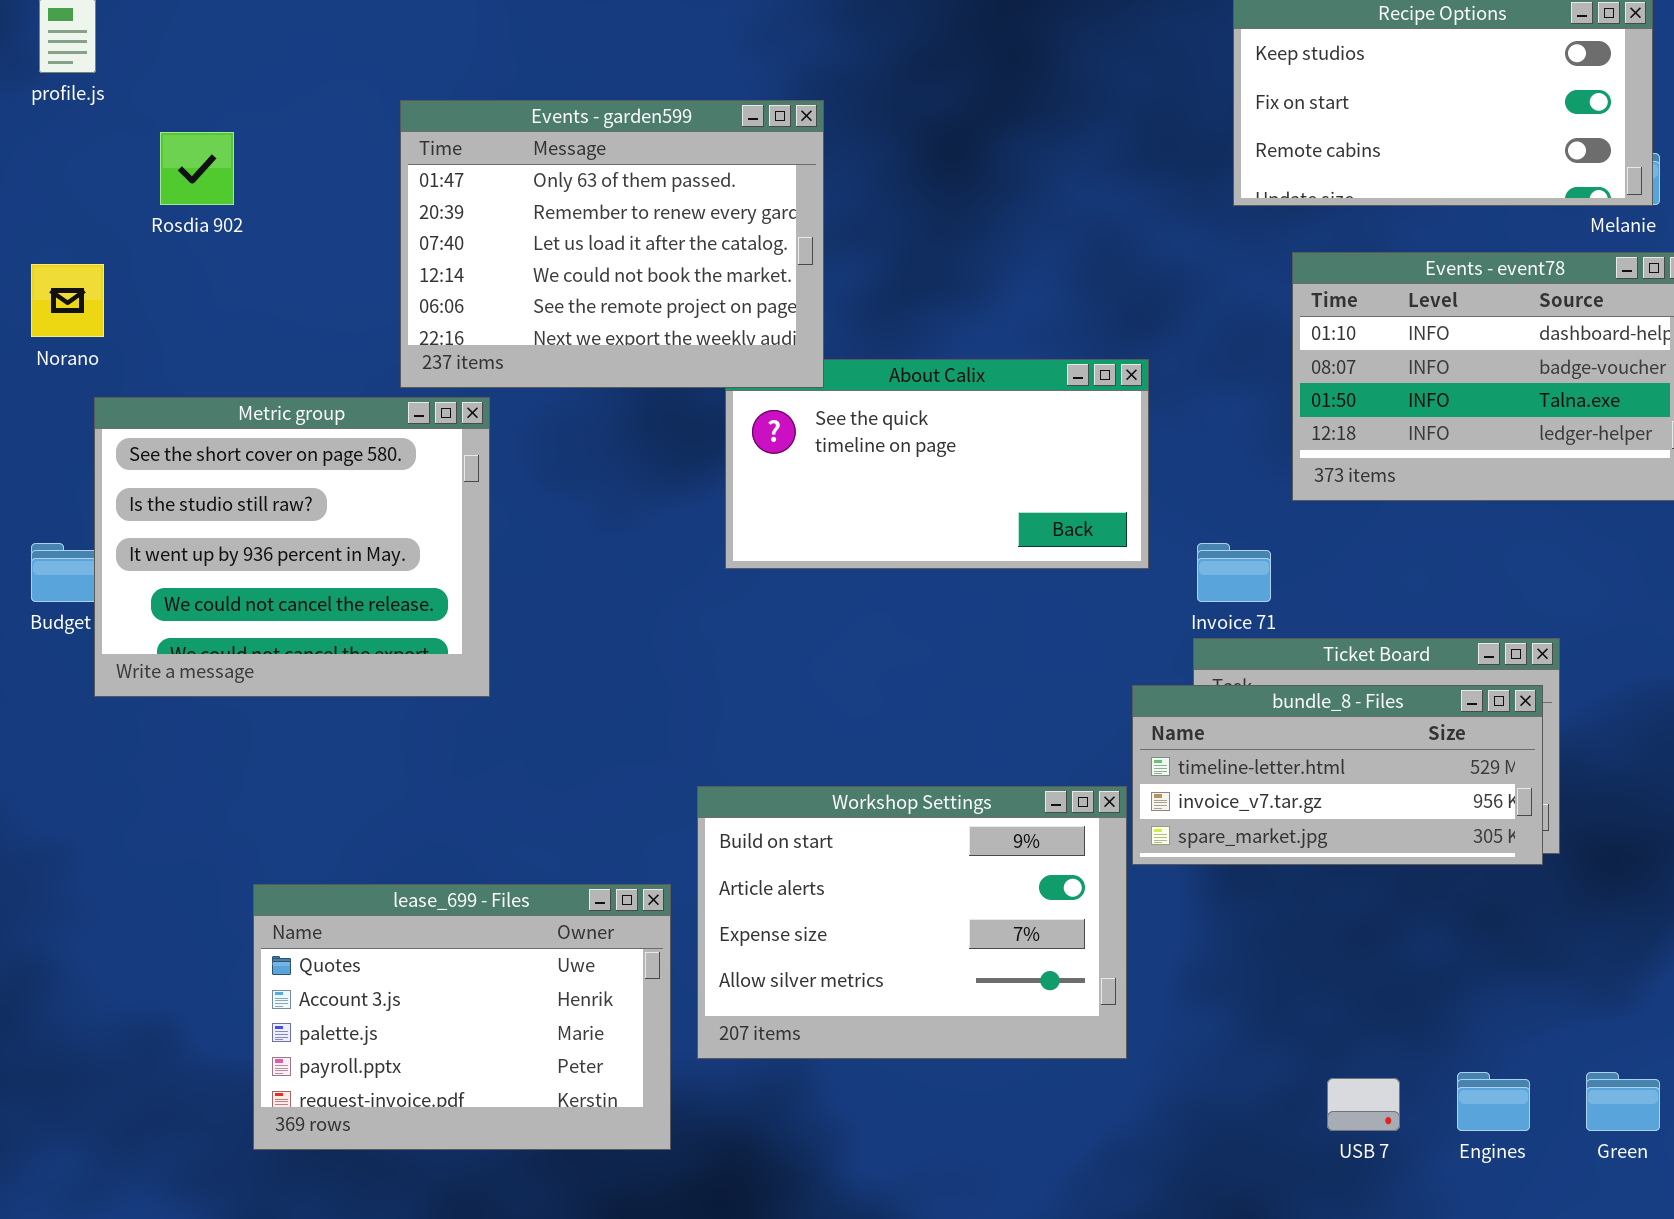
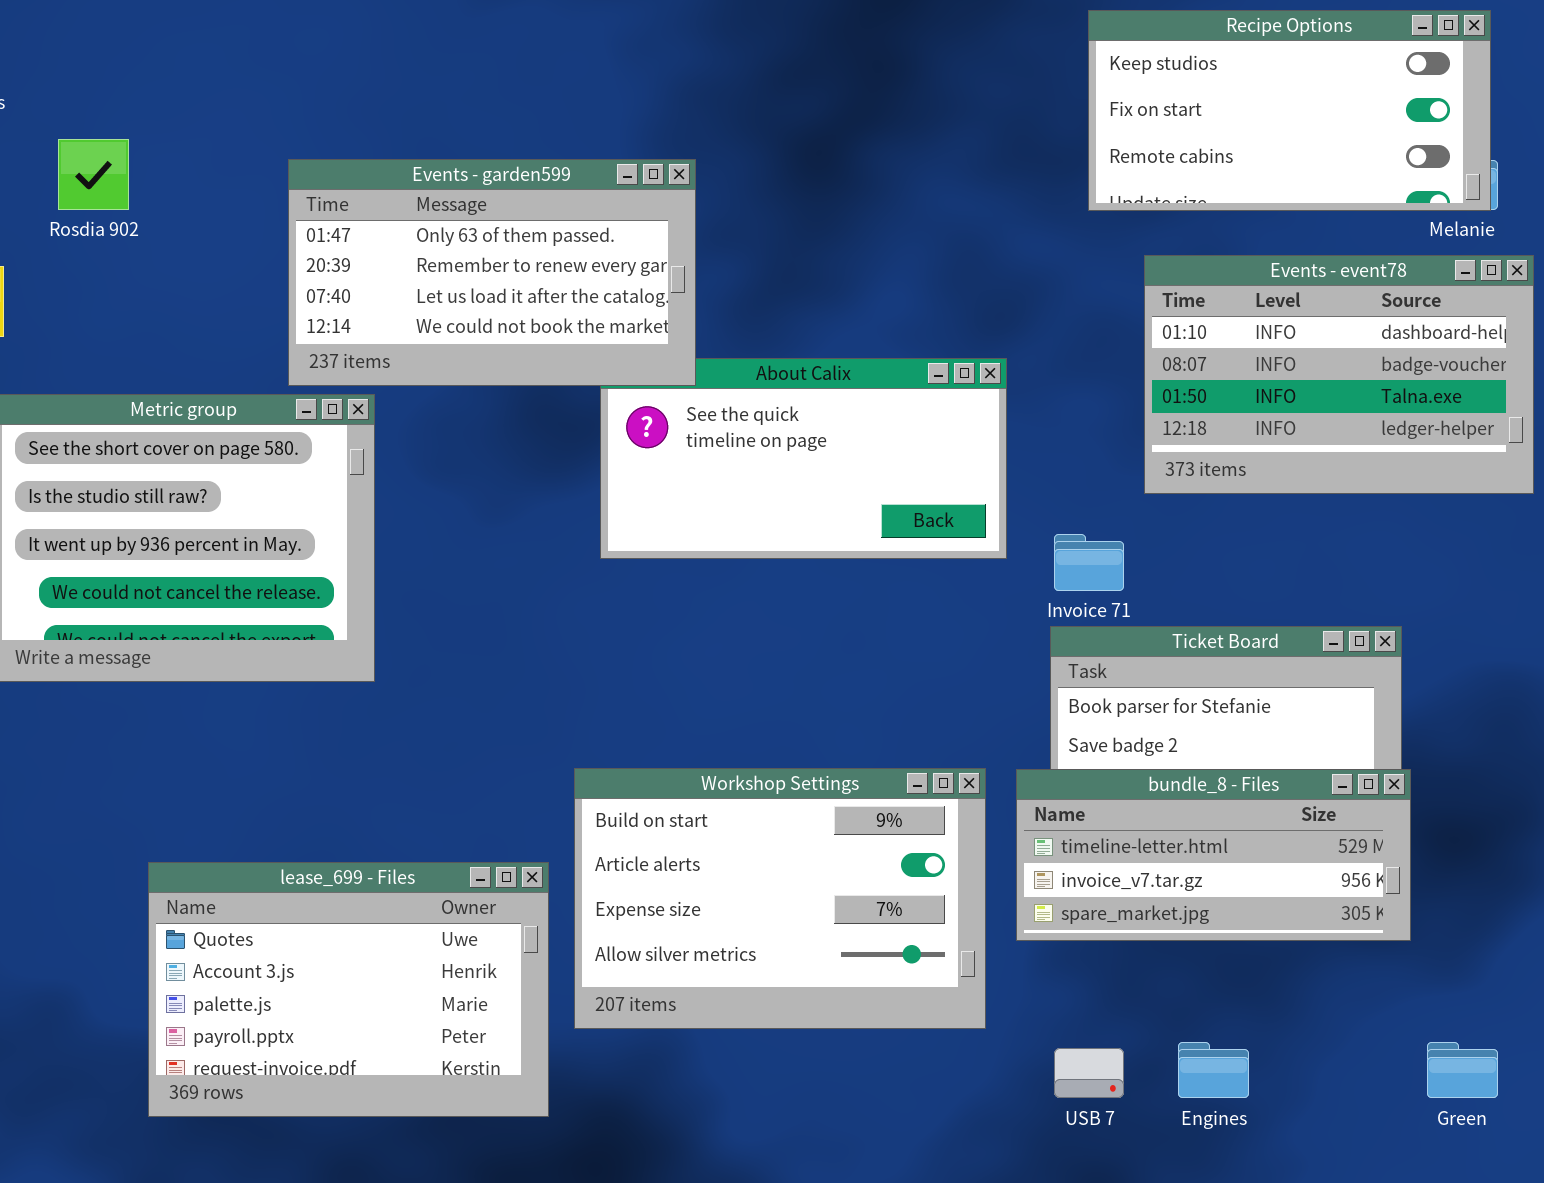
Events - garden599: [400,100,824,388] -> [288,159,696,386], resized
bundle_8 - Files: [1132,685,1543,865] -> [1016,769,1411,941], moved
Engines: [1457,1072,1530,1131] -> [1178,1042,1249,1098], moved
USB 7: [1327,1078,1400,1131] -> [1054,1048,1124,1098], moved

